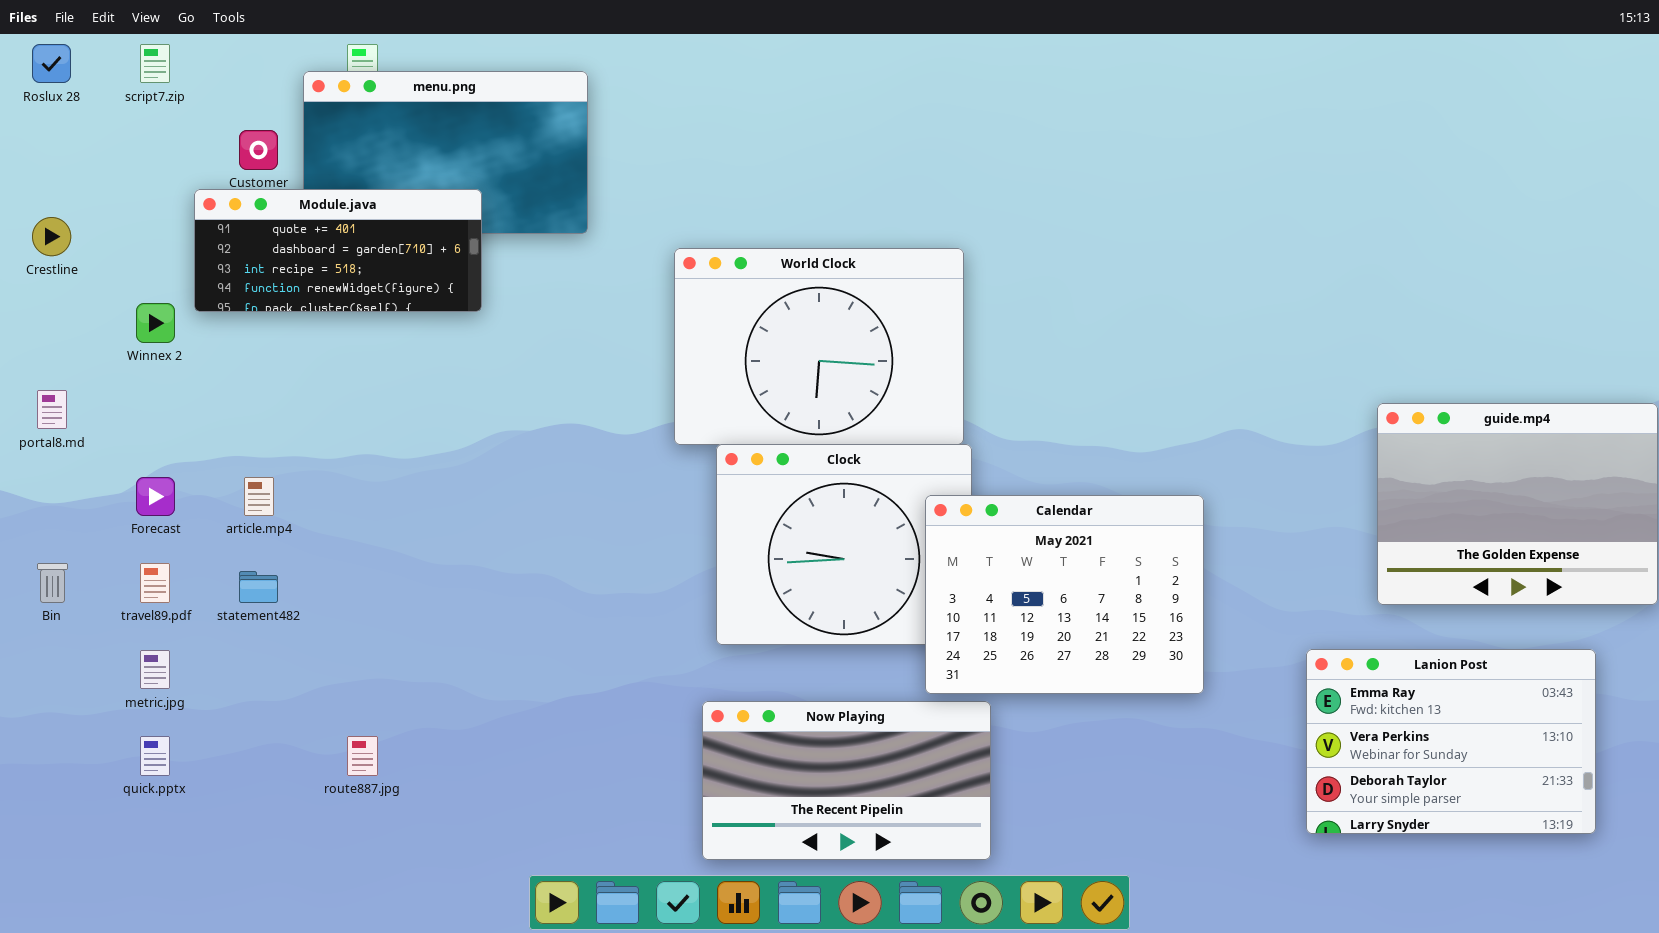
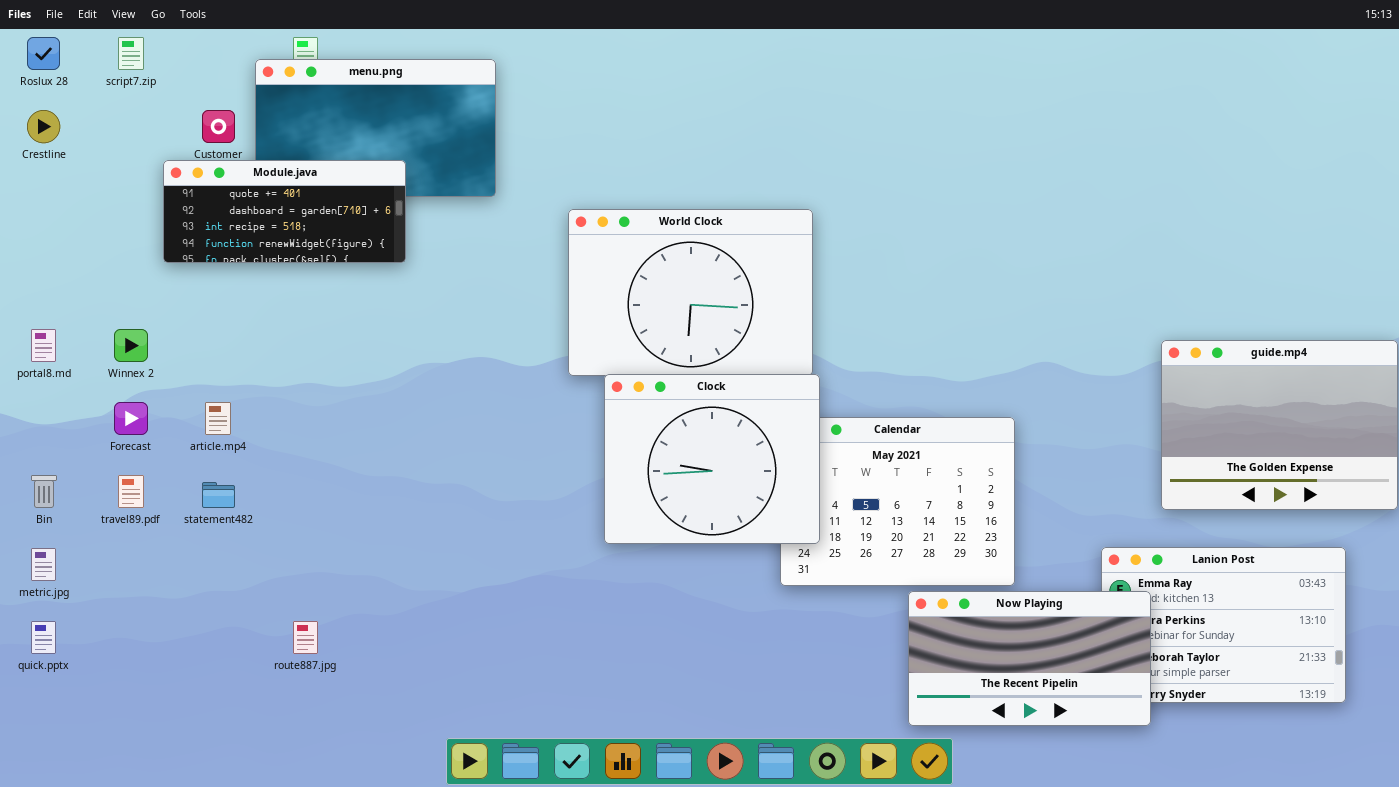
Crestline: [32,217,71,256] -> [27,110,60,143], moved
Winnex 2: [136,303,175,343] -> [114,329,148,362], moved
Clock: [716,444,972,645] -> [604,374,820,544], raised
metric.jpg: [140,650,170,689] -> [31,548,56,581], moved
Now Playing: [702,701,991,860] -> [908,591,1151,726], moved
quick.pptx: [140,736,170,776] -> [31,621,56,654], moved

